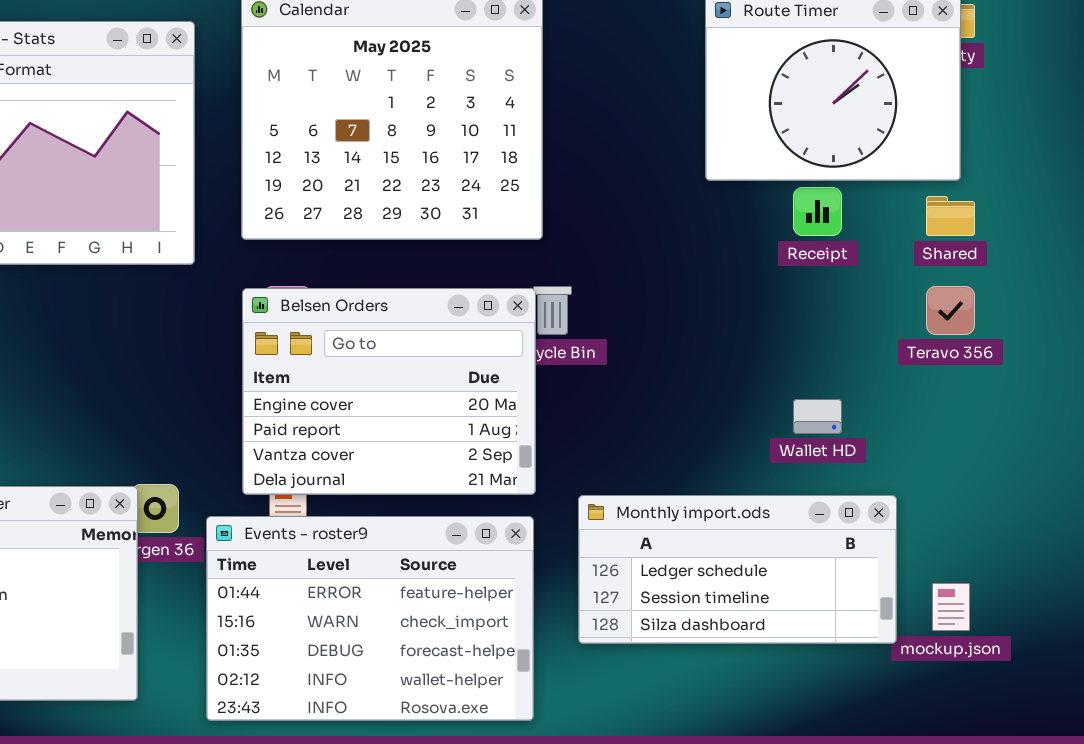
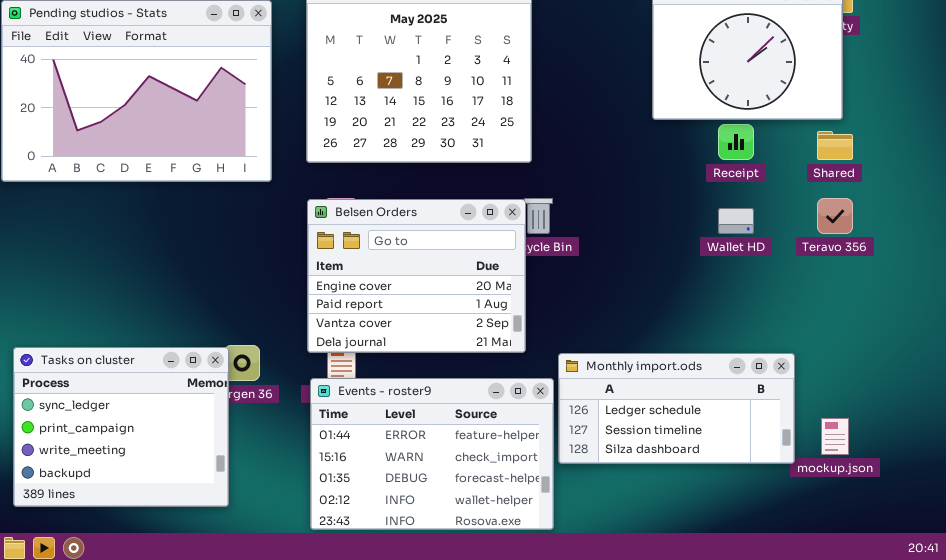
Wallet HD: [793,399,842,434] -> [718,208,754,234], moved
Events - roster9: [206,516,534,721] -> [310,378,554,530], moved

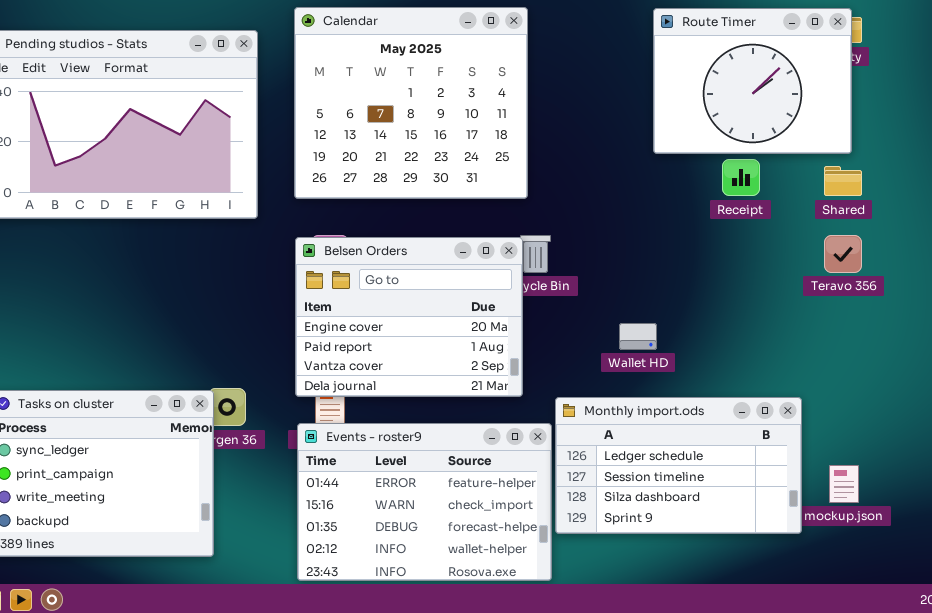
Wallet HD: [718,208,754,234] -> [619,323,657,350], moved
Monthly import.ods: [558,353,795,464] -> [555,397,802,534], resized

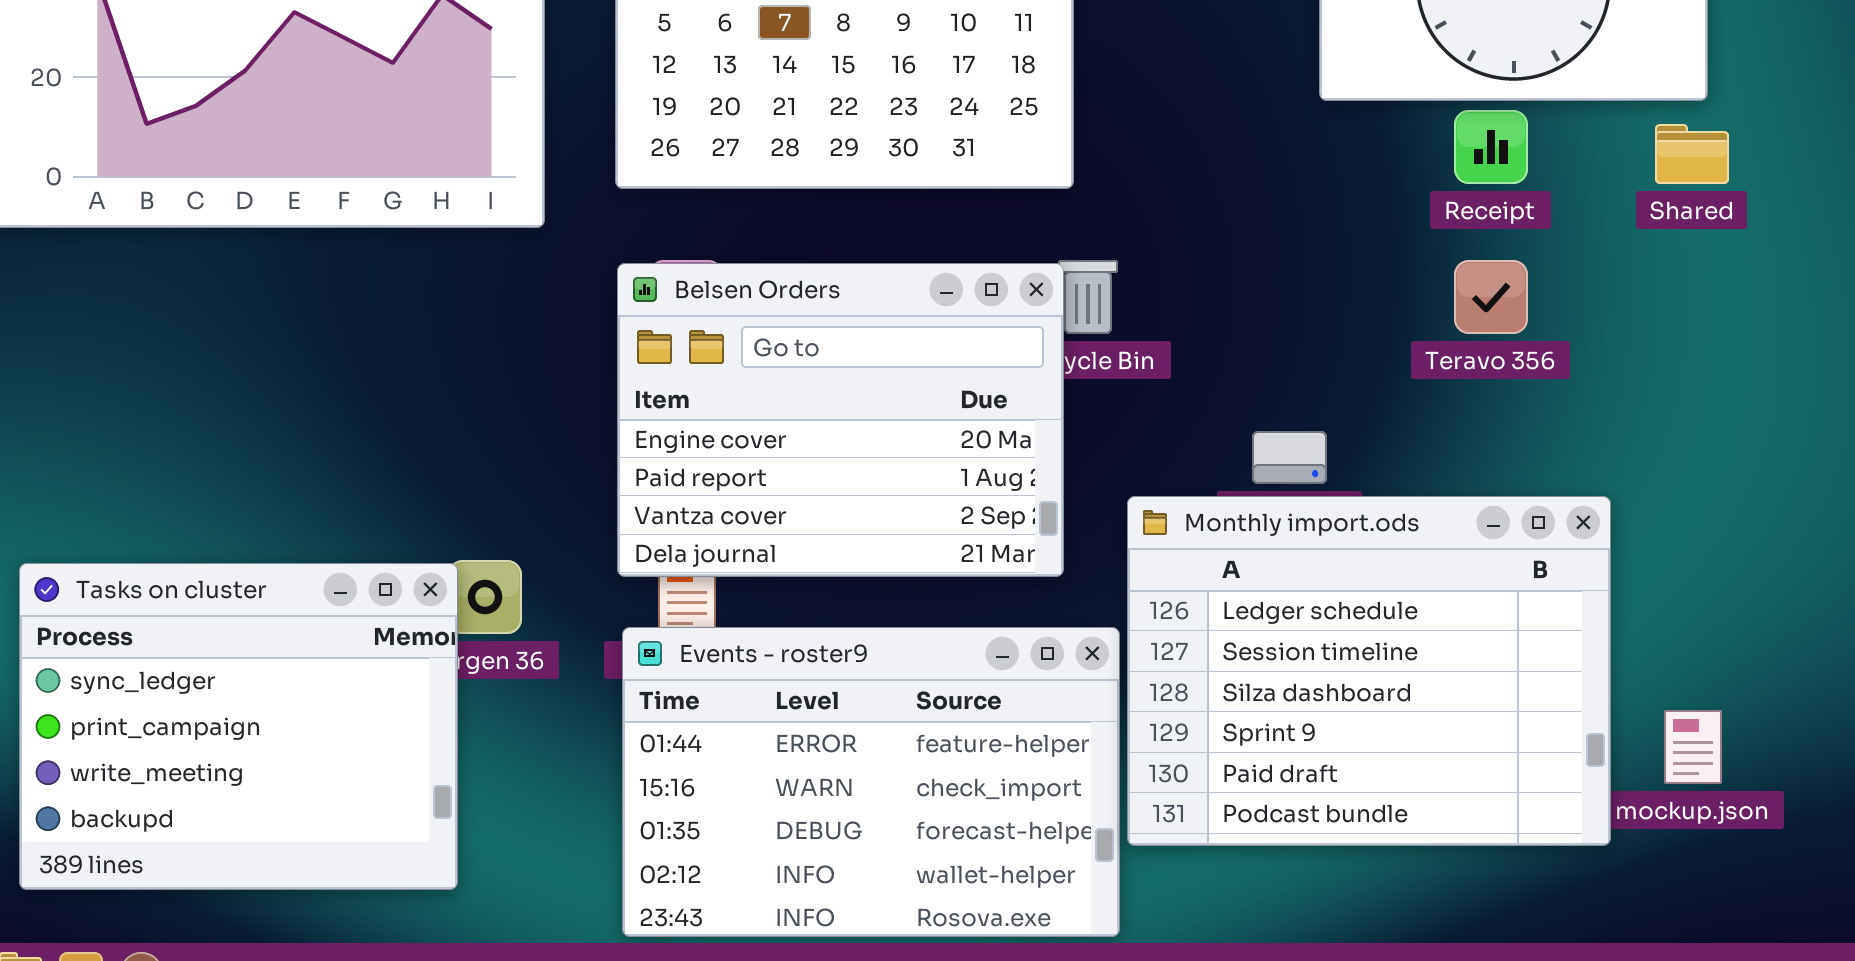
Teravo 356: [824,235,862,273] -> [1454,260,1528,334], moved
Monthly import.ods: [555,397,802,534] -> [1127,496,1611,846], resized

